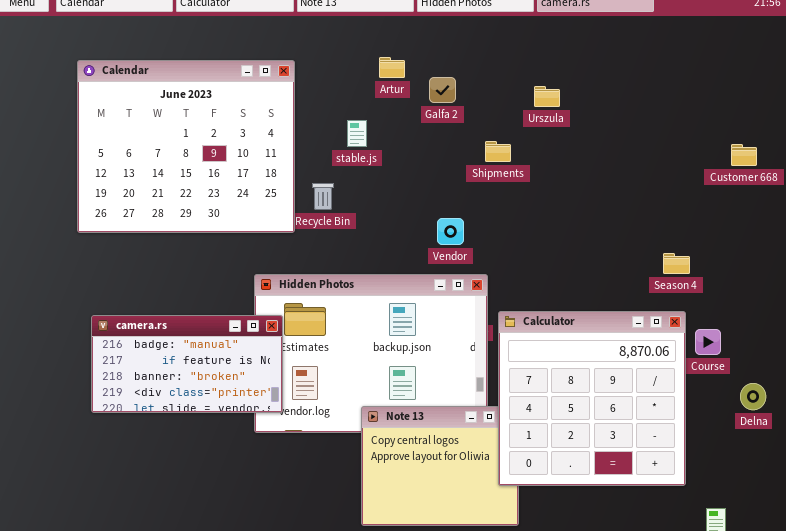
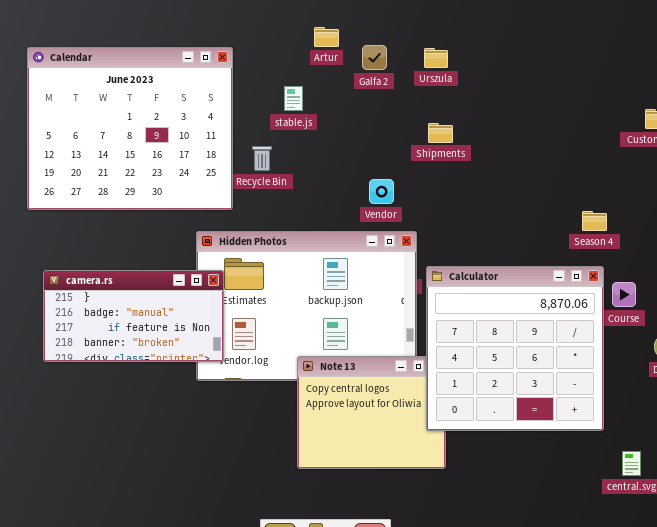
Calendar: [77,60,295,233] -> [27,47,233,210], moved
Urszula: [534,86,560,107] -> [424,48,448,68], moved
Shipments: [485,141,511,162] -> [428,123,453,143], moved
camera.rs: [91,315,283,413] -> [43,270,224,362], scrolled up 1 row

